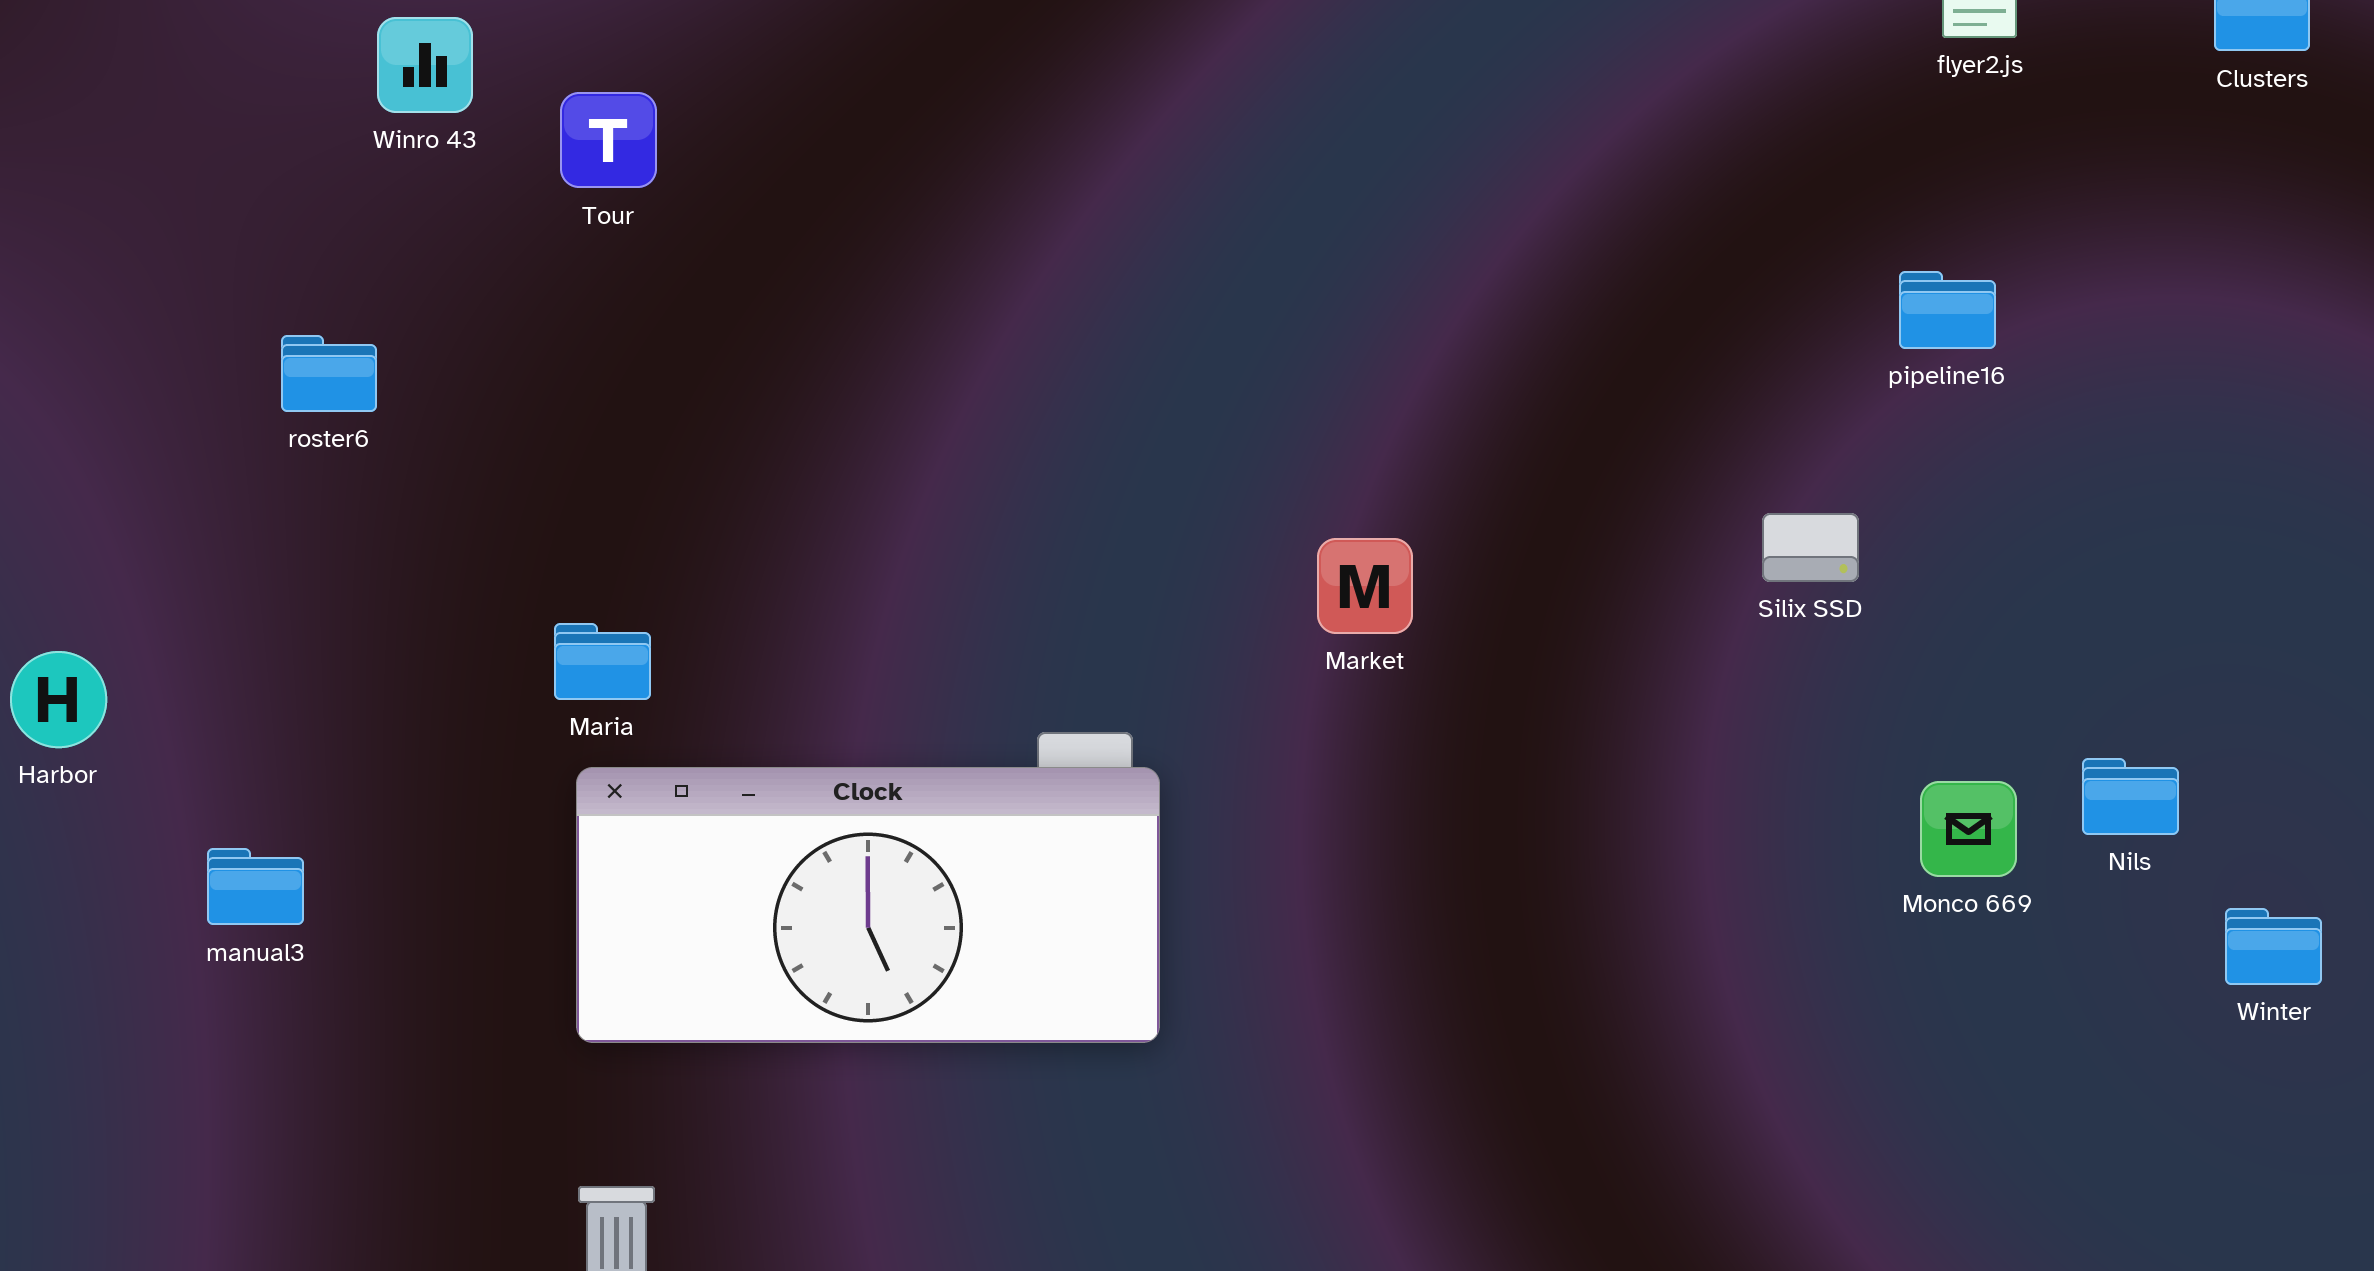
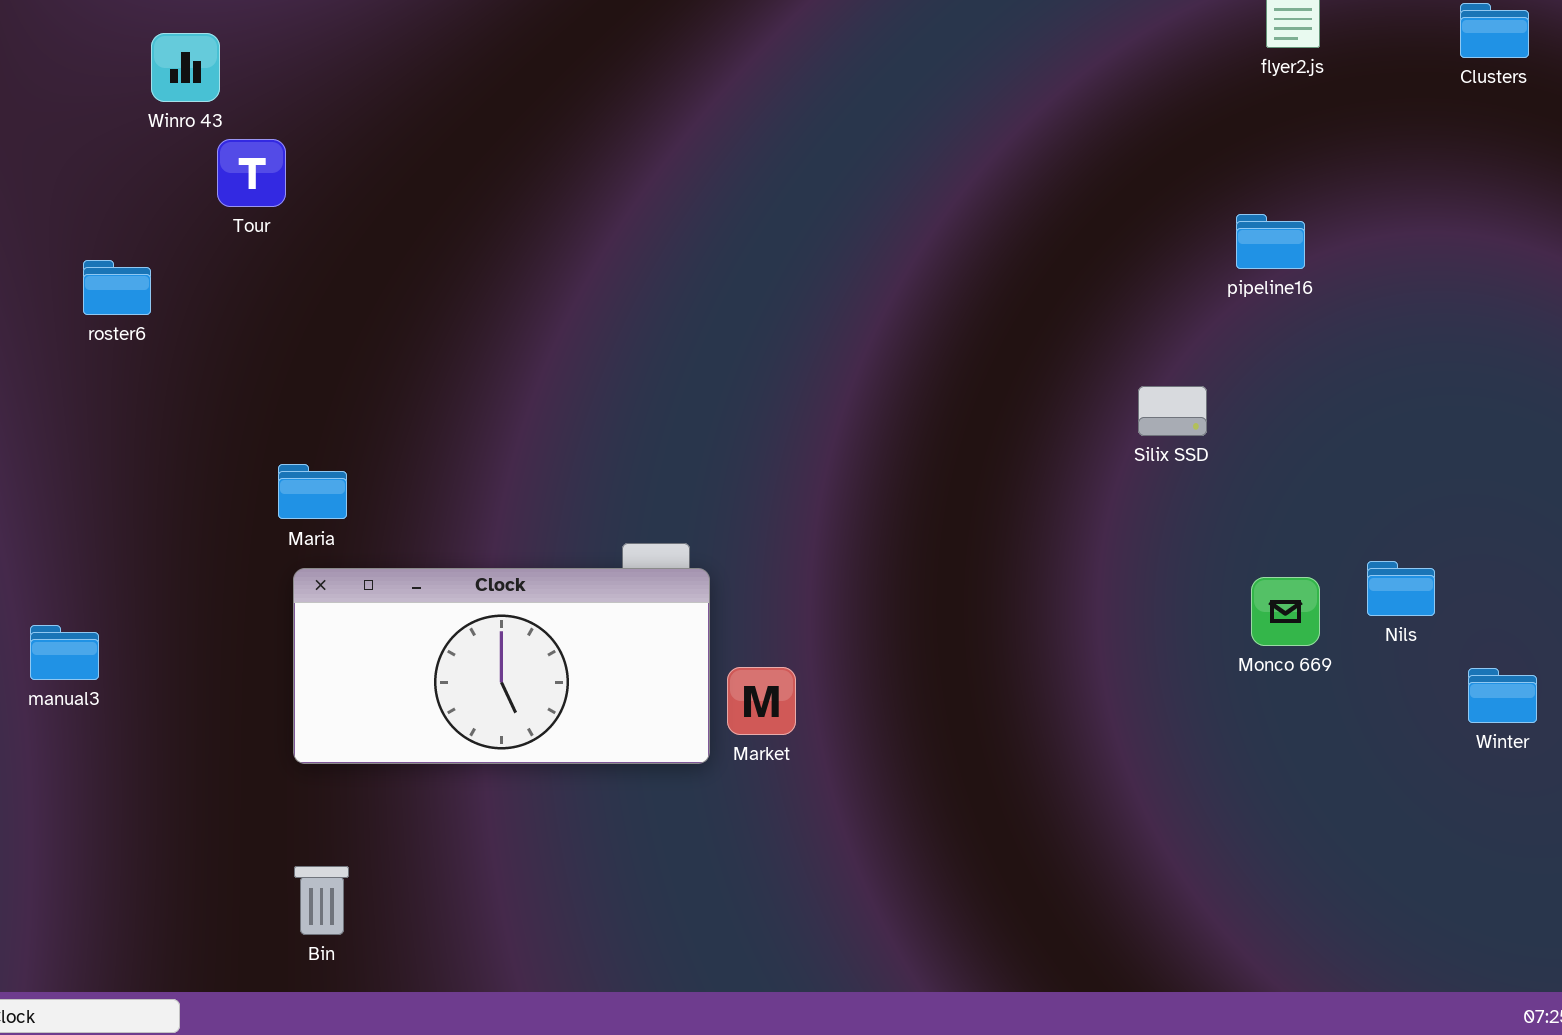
Tour: [560,92,657,188] -> [217,139,286,207], moved
Market: [1317,538,1413,634] -> [727,667,796,735], moved

